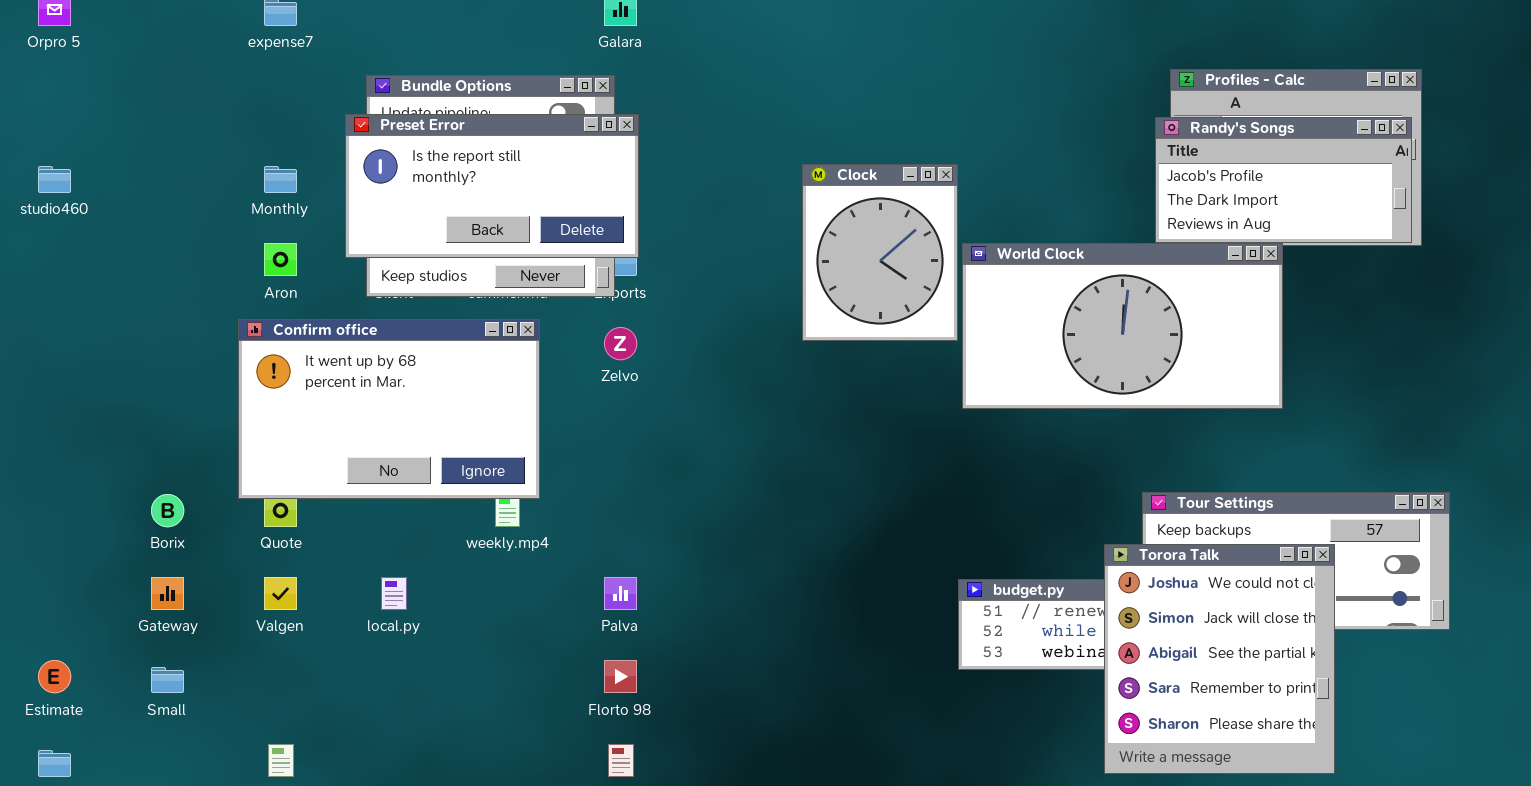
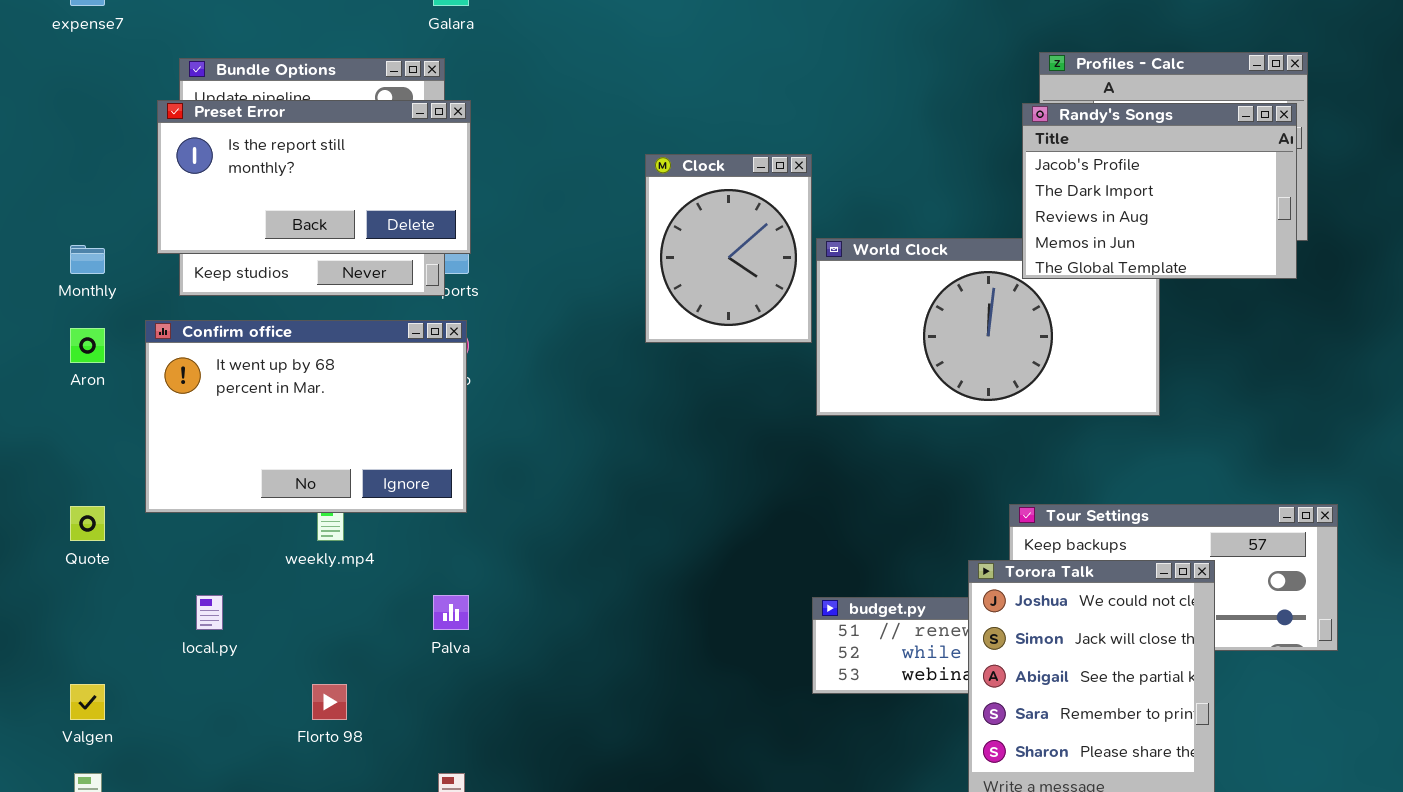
Randy's Songs: [1155,117,1412,243] -> [1022,103,1297,279], resized
Monthly: [264,166,297,193] -> [70,245,105,274], moved
Aron: [264,243,297,276] -> [70,328,105,363], moved
Confirm office: [238,319,540,499] -> [145,320,467,513], moved
Valgen: [264,577,297,610] -> [70,684,105,720], moved
Florto 98: [604,660,637,693] -> [312,684,347,720], moved

